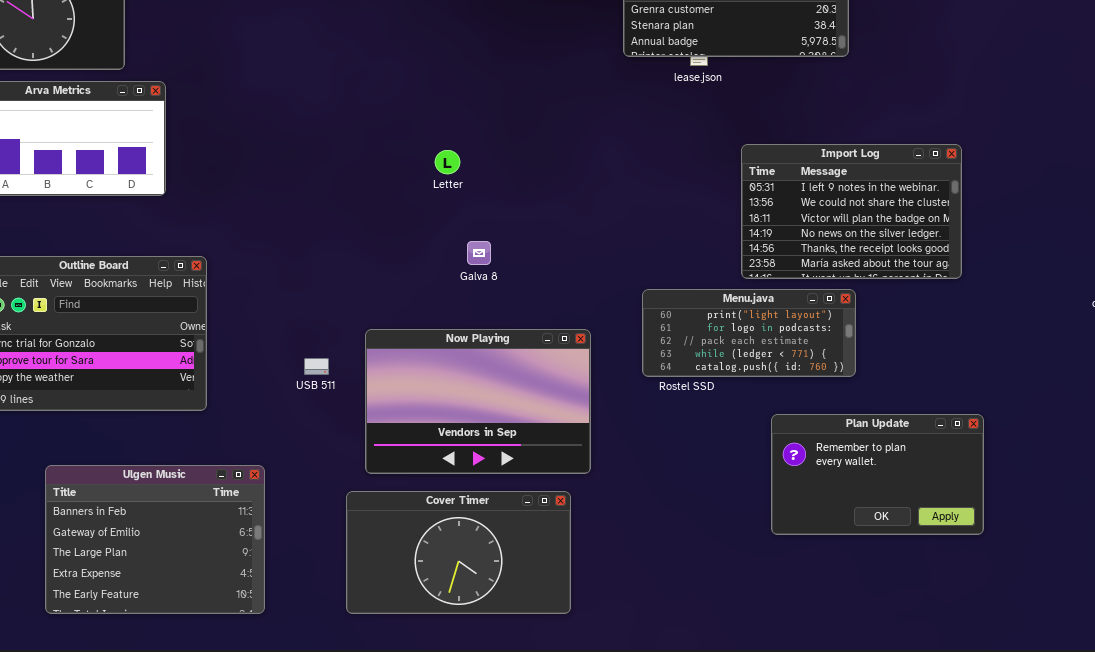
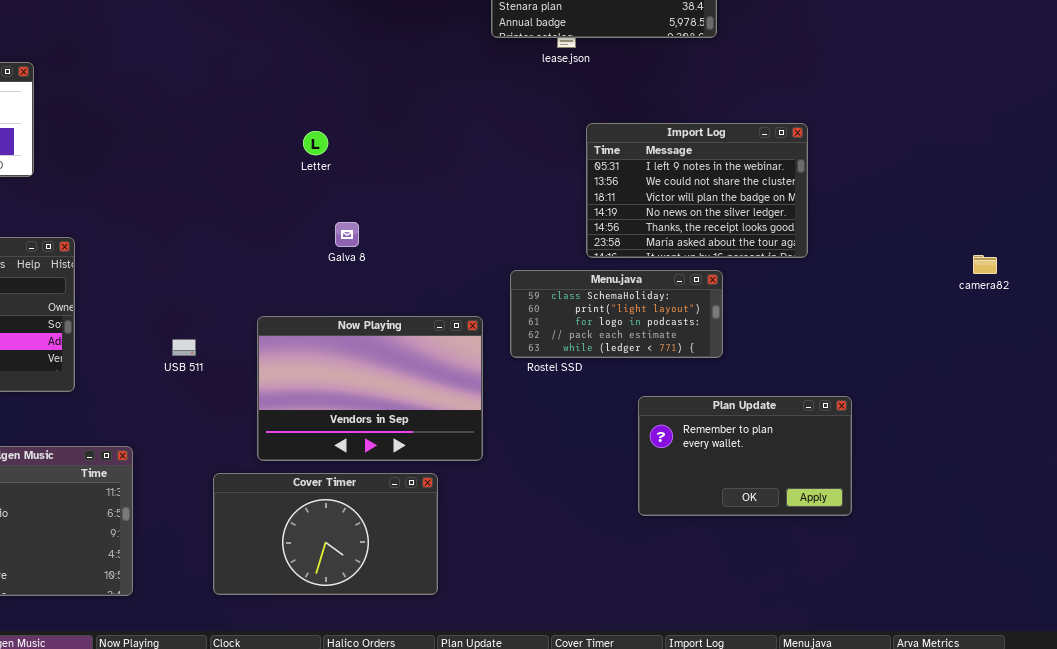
Import Log: [741,144,962,279] -> [586,123,808,258], moved
Menu.java: [642,289,856,377] -> [510,270,723,358], scrolled up 1 row
Now Playing: [365,329,591,474] -> [257,316,483,461], moved

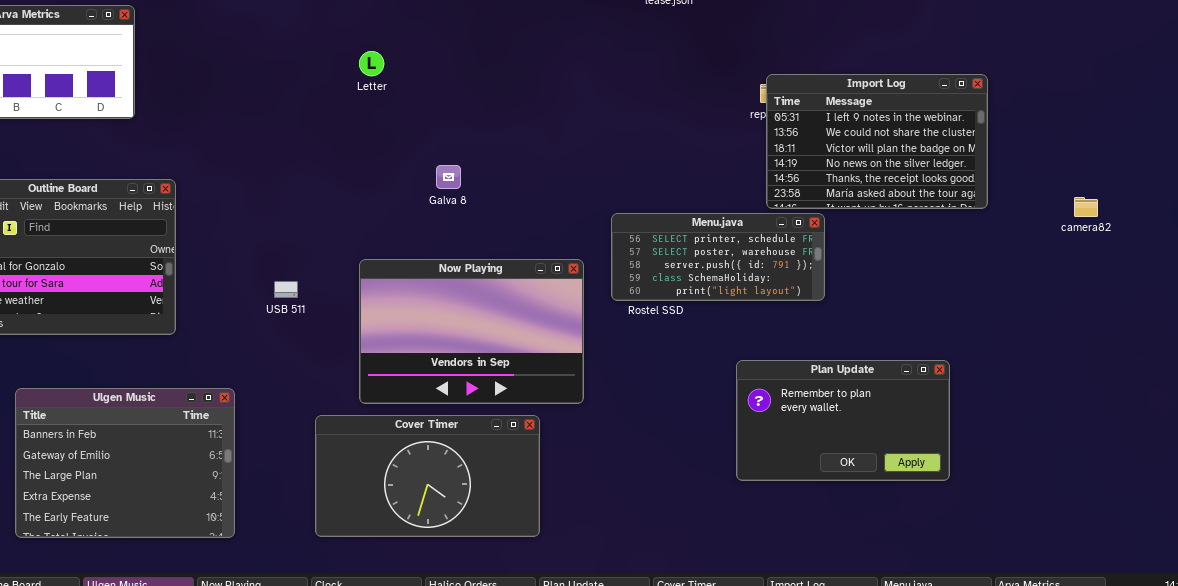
Import Log: [586,123,808,258] -> [766,74,988,209], moved
Letter: [303,131,328,155] -> [359,51,384,76], moved
Menu.java: [510,270,723,358] -> [611,213,825,301], scrolled up 3 rows
Plan Update: [638,396,852,516] -> [736,360,950,481], moved

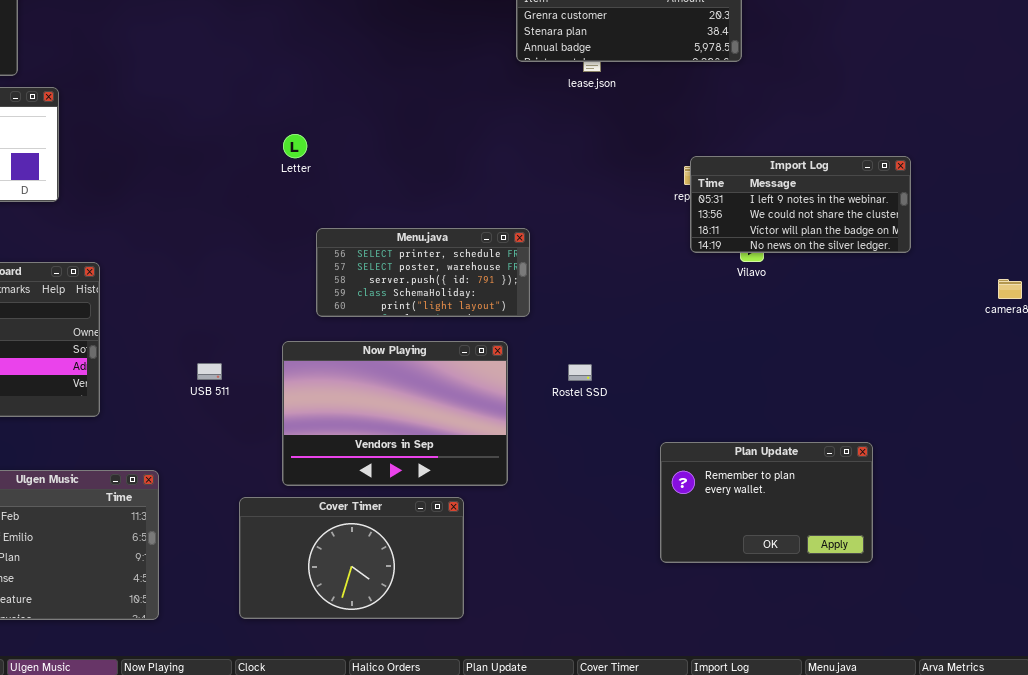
Import Log: [766,74,988,209] -> [690,156,911,253], resized
Menu.java: [611,213,825,301] -> [316,228,530,317], moved

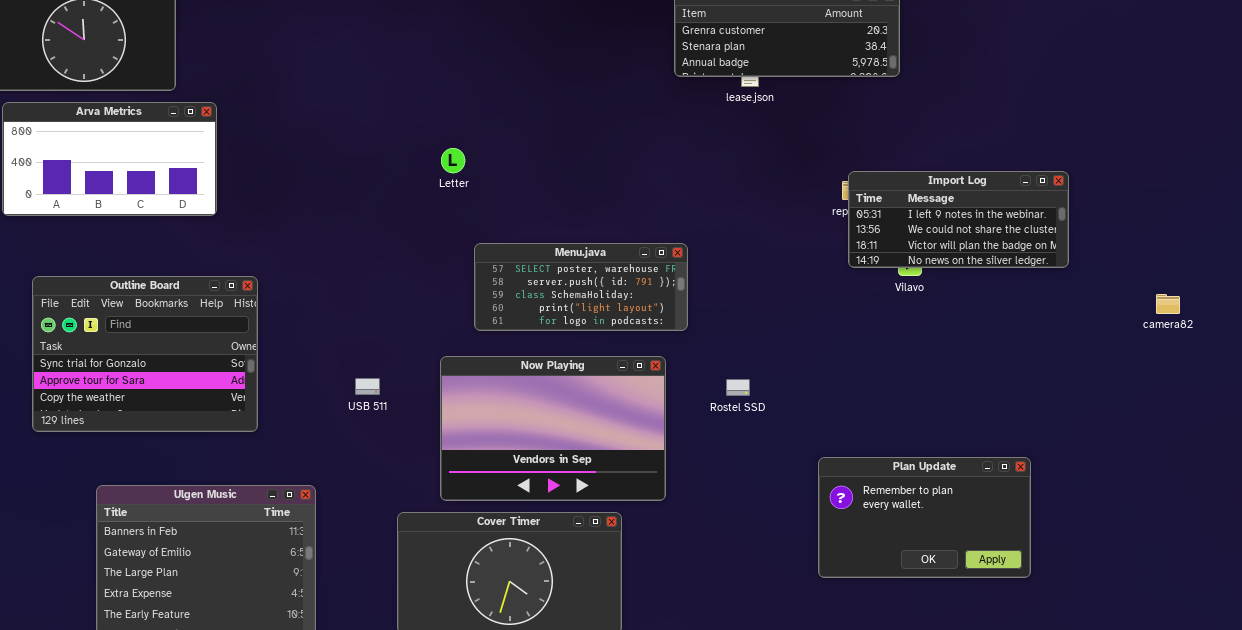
Menu.java: [316,228,530,317] -> [474,243,688,331], scrolled down 1 row

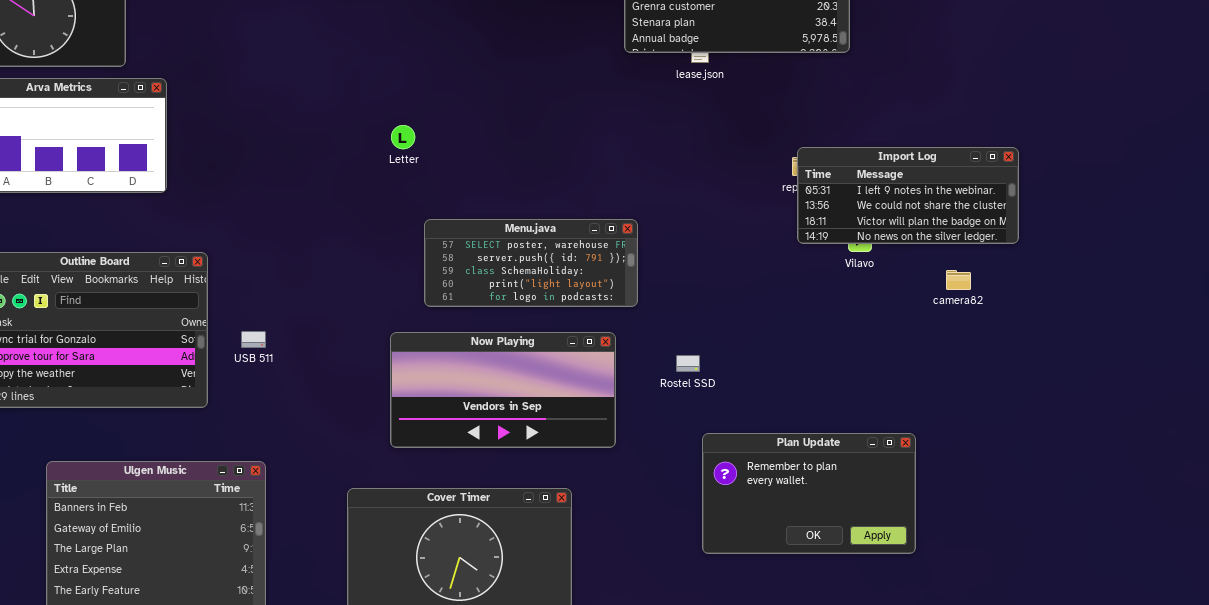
camera82: [1156,294,1180,314] -> [946,270,971,290], moved
Now Playing: [440,356,666,501] -> [390,332,616,448], resized
USB 511: [355,378,380,395] -> [241,331,266,348], moved
Plan Update: [818,457,1031,578] -> [702,433,916,554], moved

